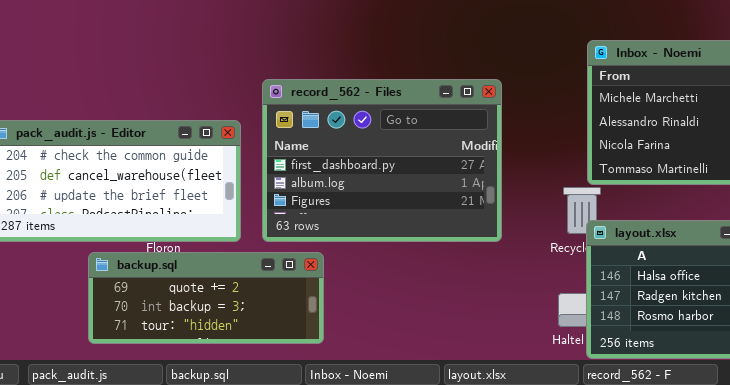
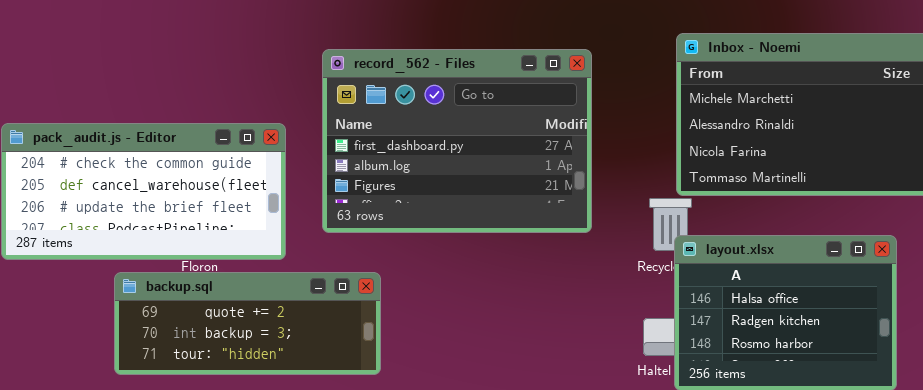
record_562 - Files: [262,79,502,242] -> [322,49,592,233], moved

